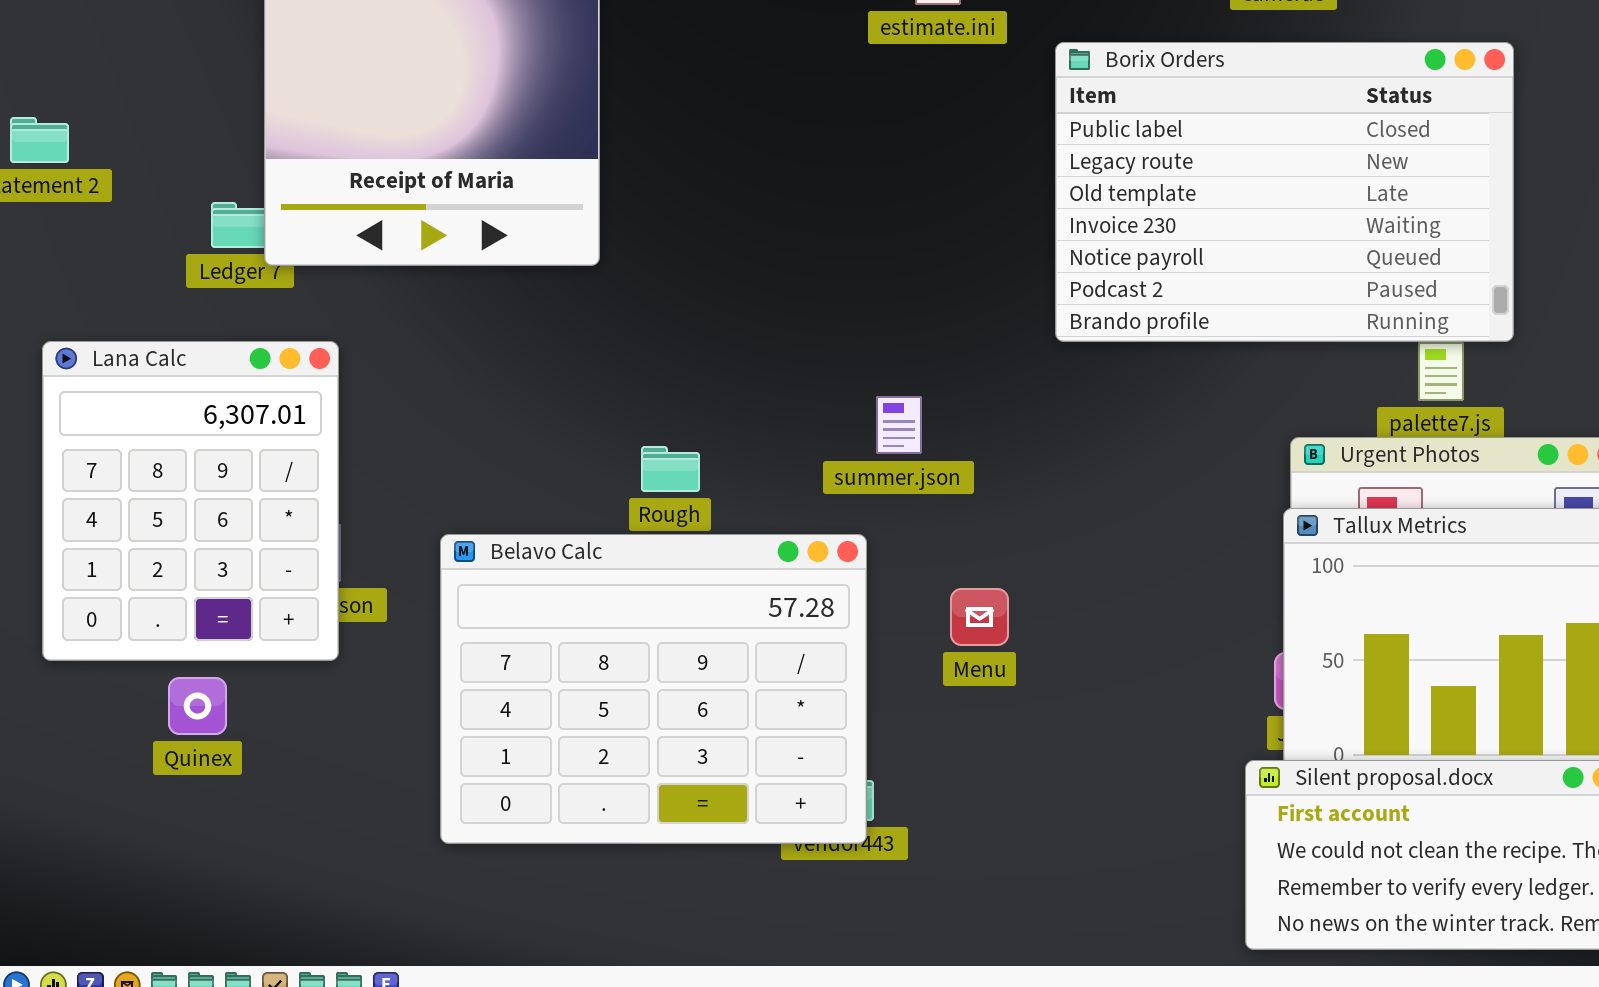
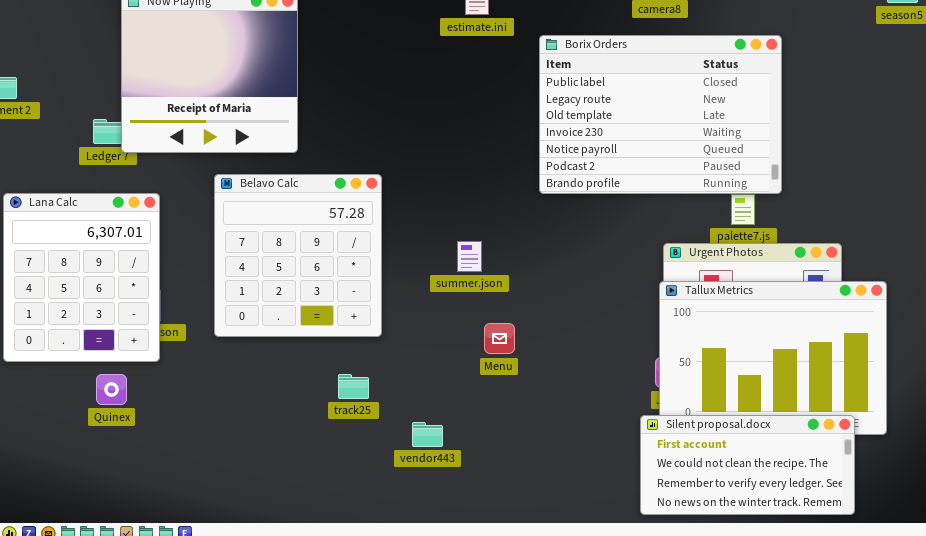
summer.json: [876,396,922,454] -> [457,241,482,272], moved
Belavo Calc: [440,534,867,844] -> [214,174,382,337], moved, resized
Quinex: [168,677,227,735] -> [96,374,127,405], moved

